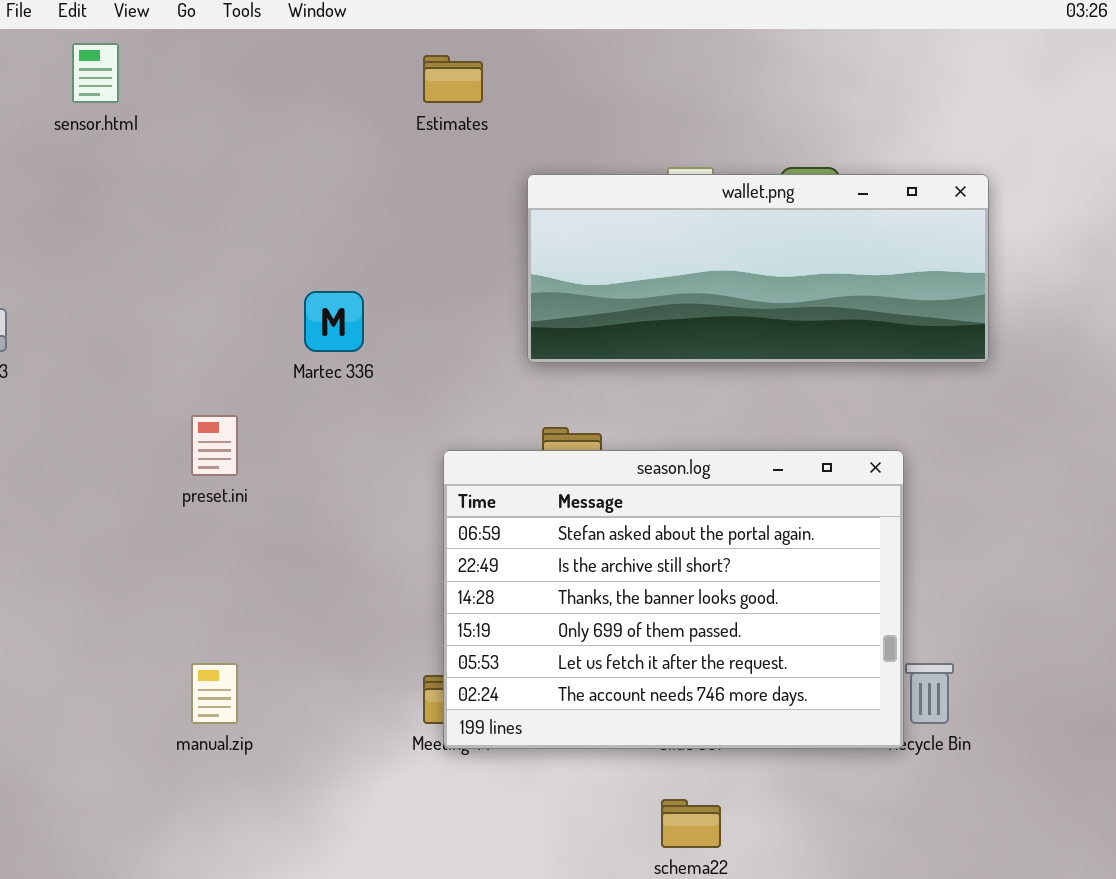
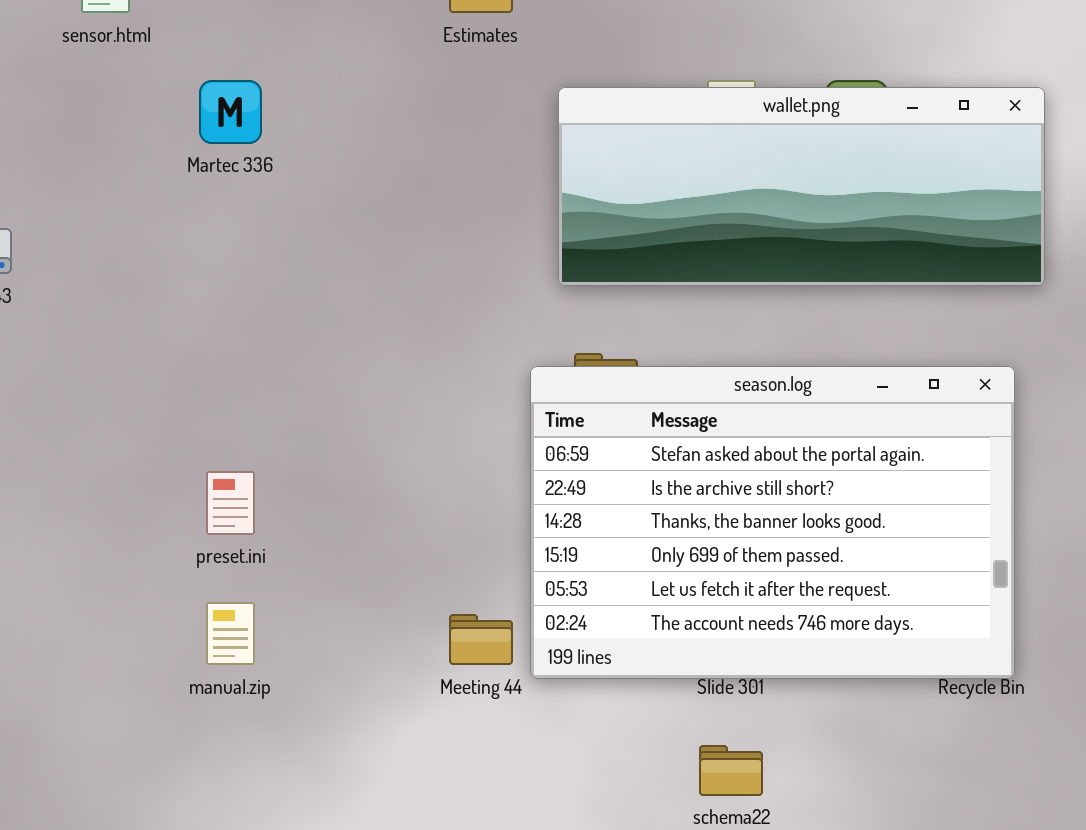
Martec 336: [304,291,364,352] -> [199,80,262,144], moved
preset.ini: [191,415,238,476] -> [206,471,255,535], moved
season.log: [443,450,904,749] -> [530,366,1015,679], moved

